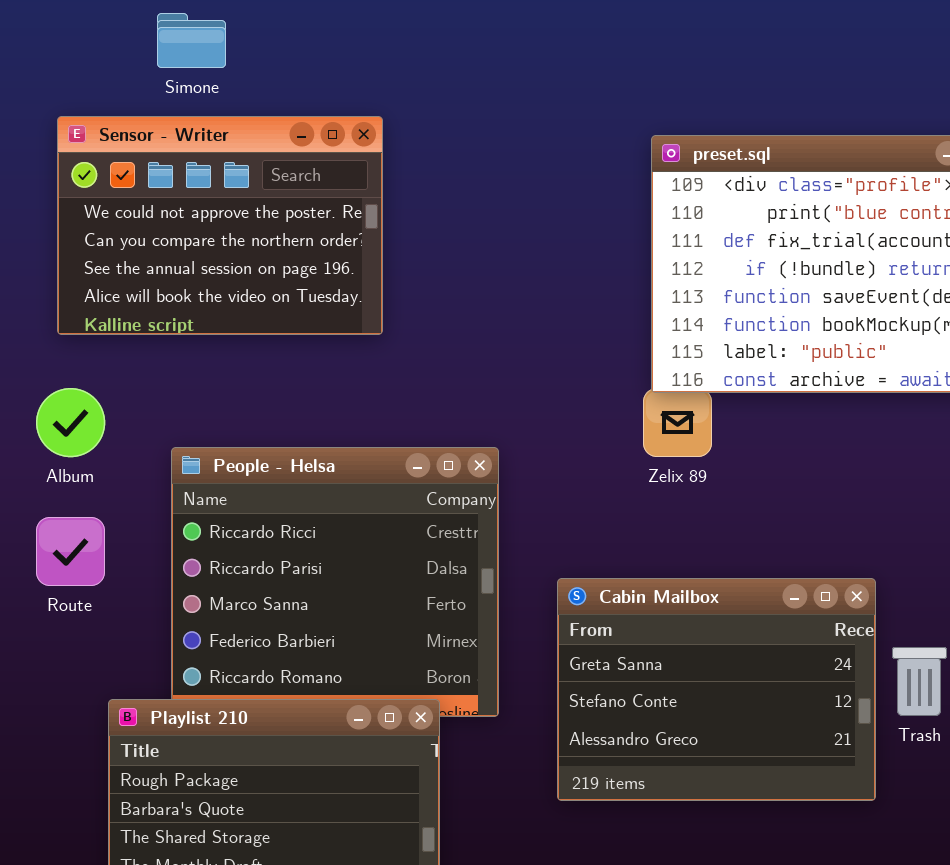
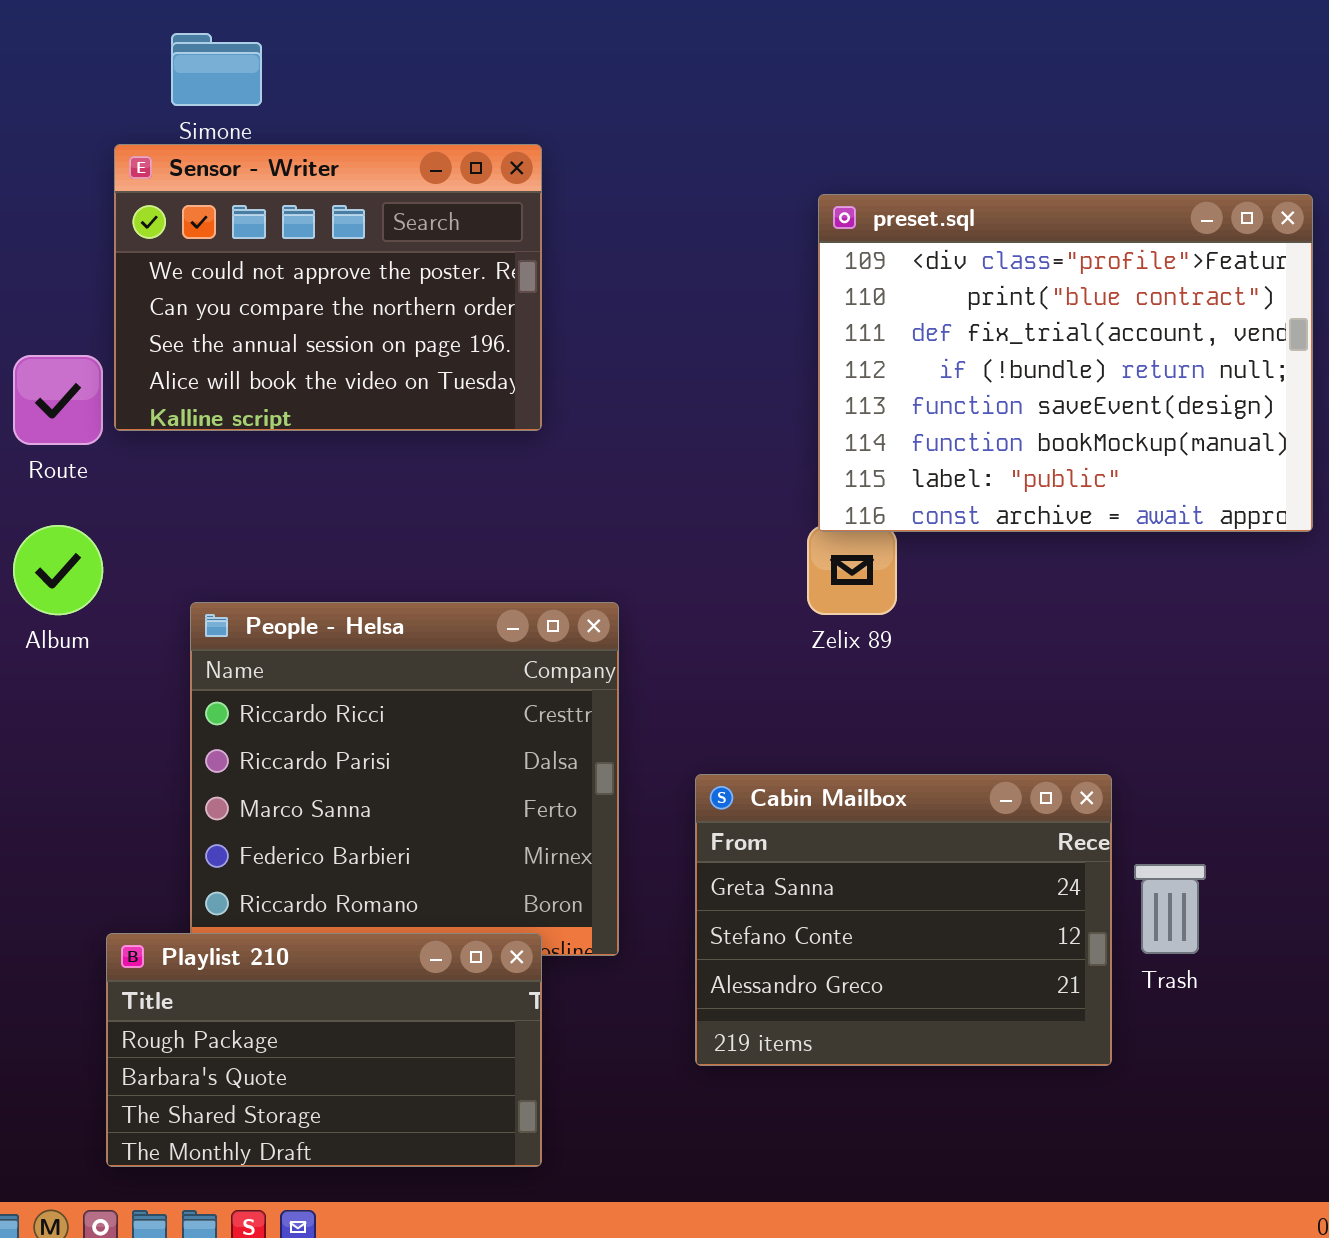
Sensor - Writer: [57,116,383,335] -> [114,144,542,431], moved
Route: [36,517,105,586] -> [13,355,103,445], moved

